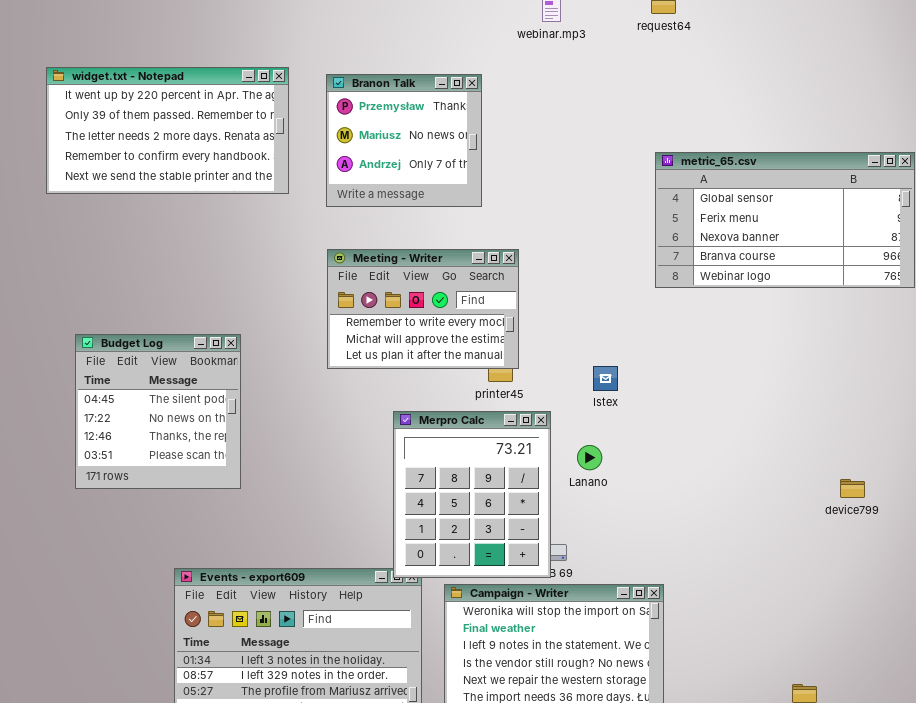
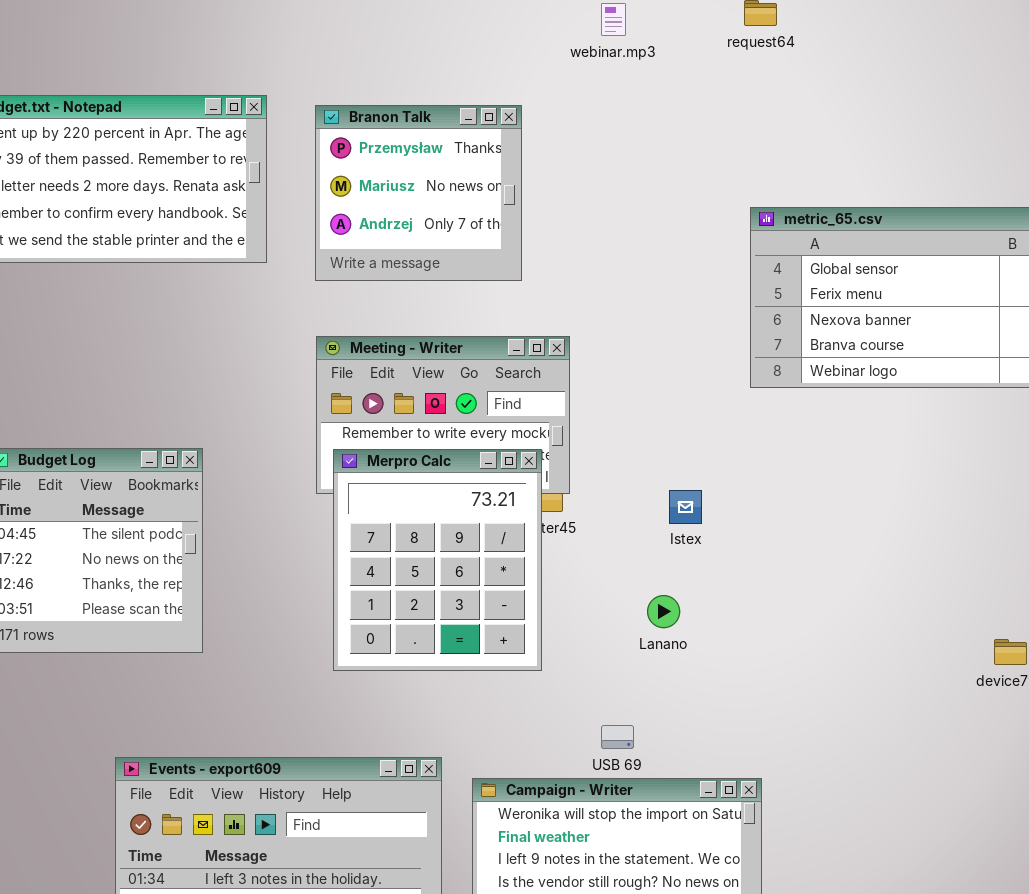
Merpro Calc: [393,411,551,578] -> [333,449,542,671], moved

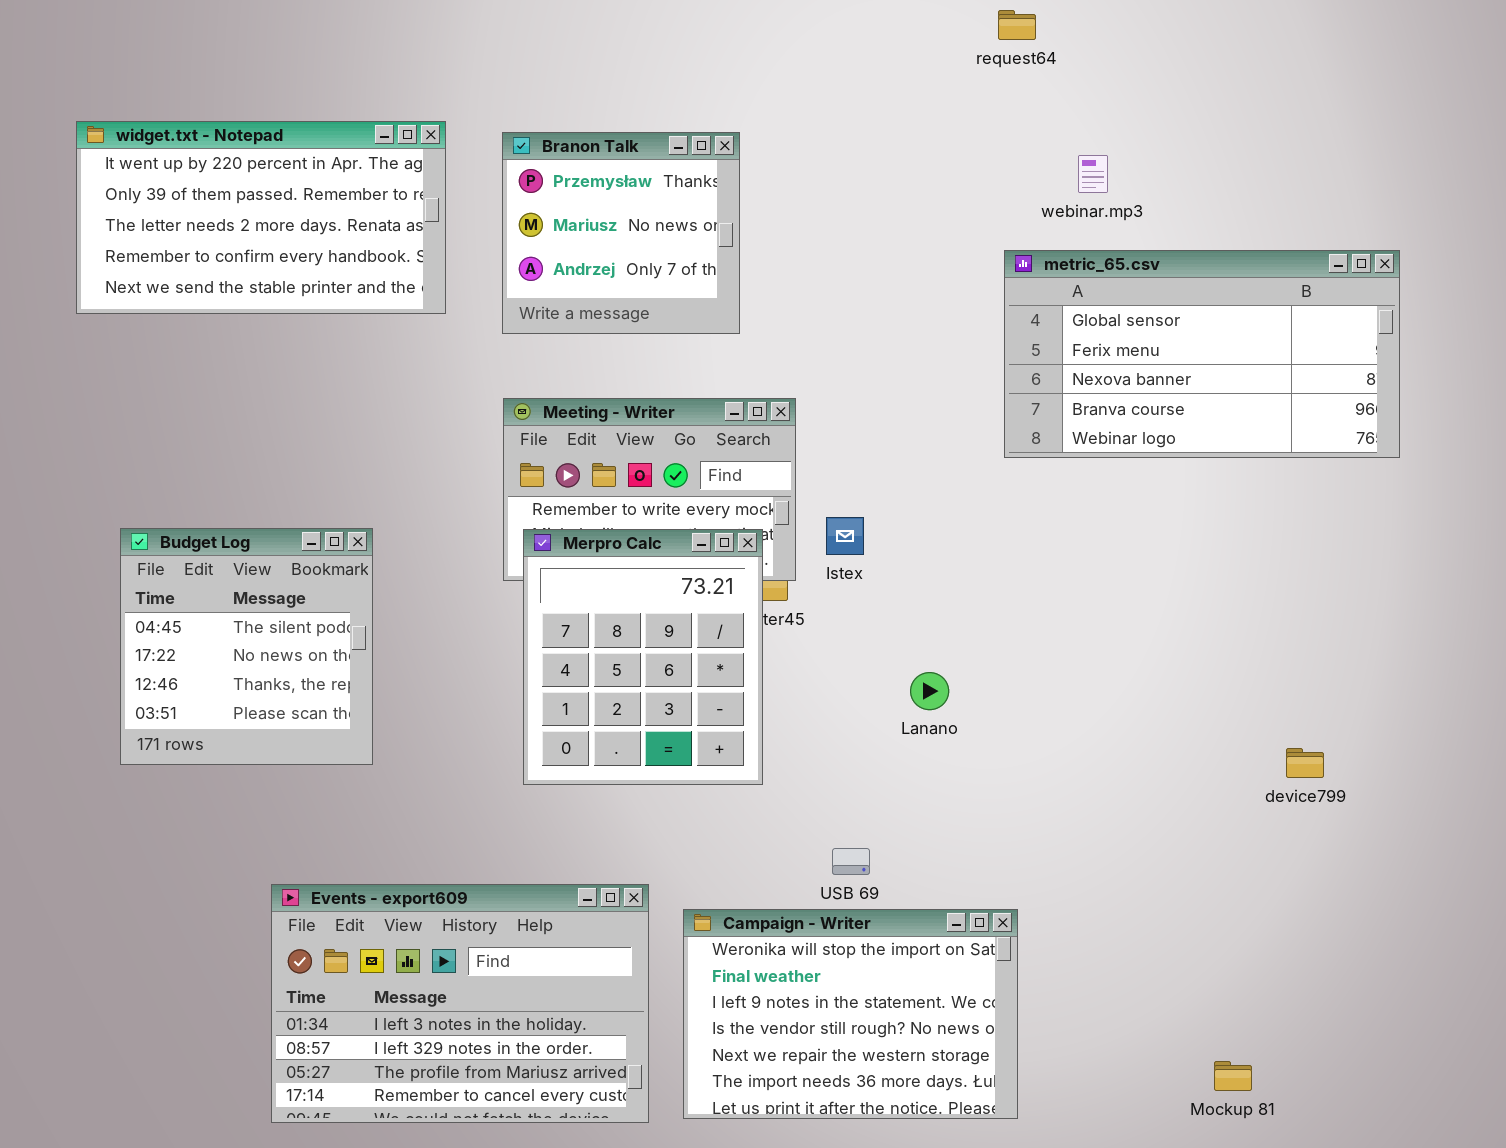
webinar.mp3: [601,3,626,36] -> [1078,155,1108,193], moved
Istex: [669,490,702,524] -> [826,517,864,555], moved
Lanano: [647,595,680,628] -> [910,672,949,710], moved

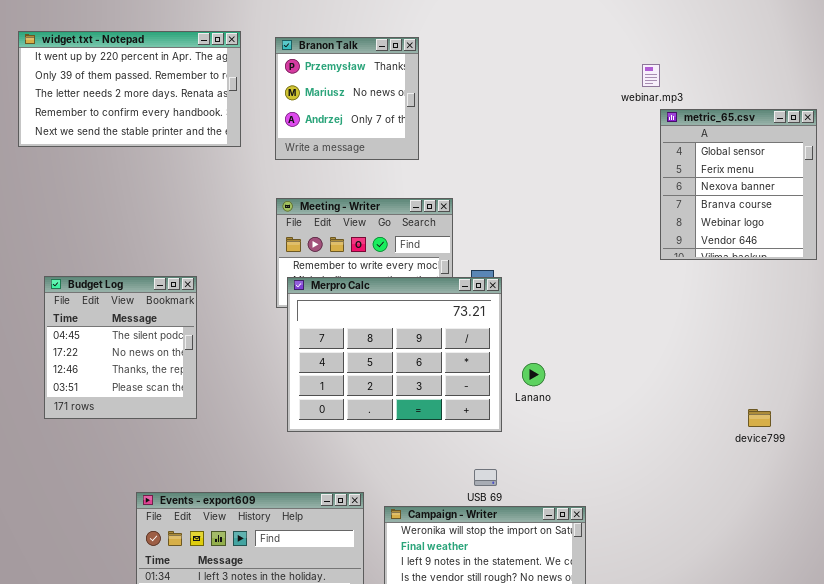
webinar.mp3: [1078,155,1108,193] -> [642,64,660,87], moved
metric_65.csv: [1004,250,1400,458] -> [660,109,817,260], resized
Merpro Calc: [523,529,763,785] -> [287,277,502,432], resized

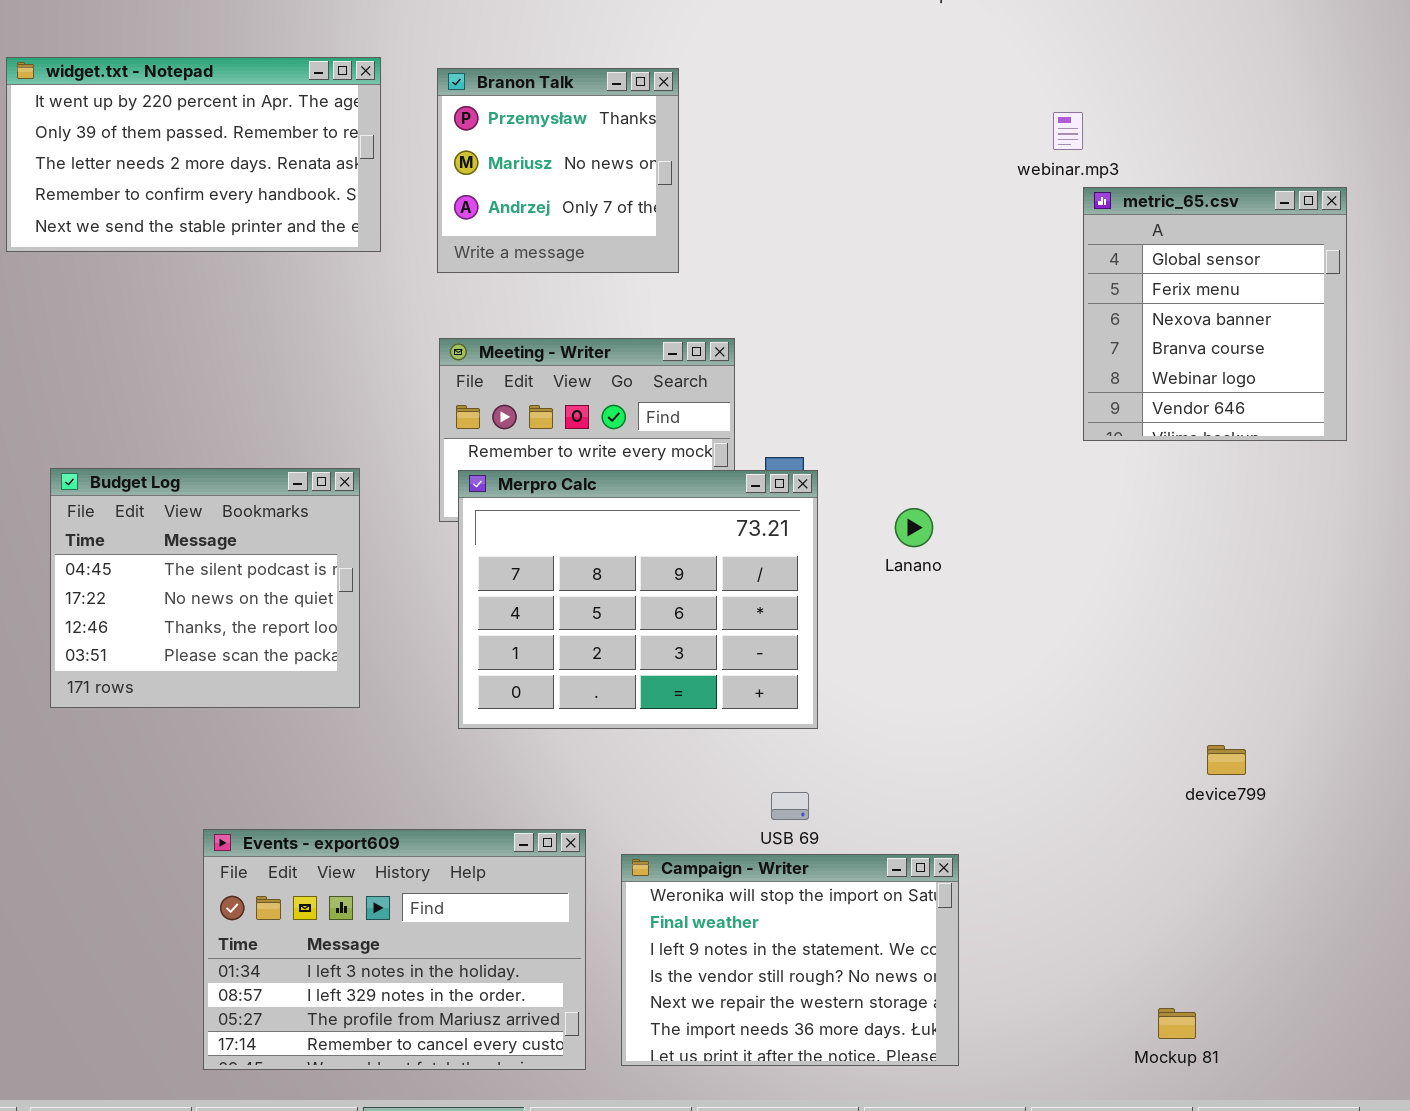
Budget Log: [44,276,197,419] -> [50,468,360,708], resized
Lanano: [522,363,545,386] -> [895,508,933,547], moved
device799: [748,409,771,427] -> [1207,745,1246,775], moved

